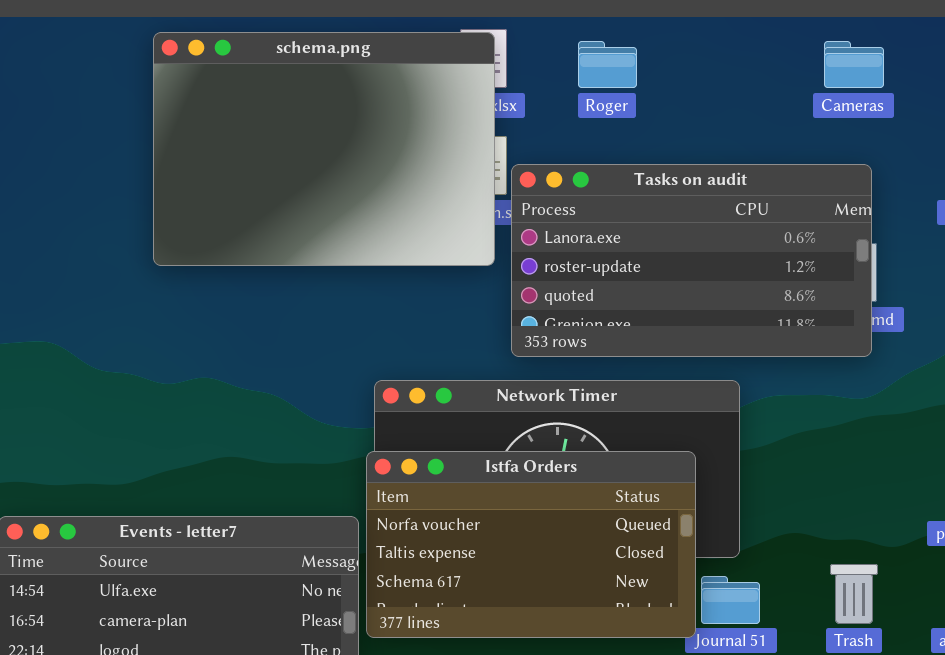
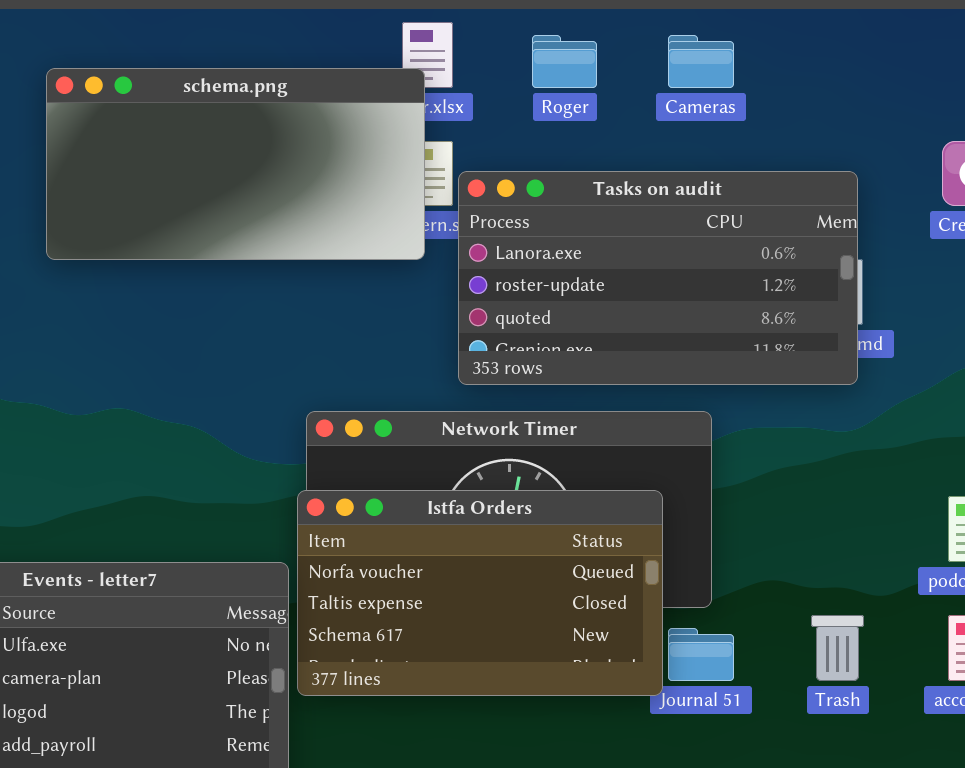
schema.png: [153,32,495,266] -> [46,68,425,260], moved, resized
Cameras: [824,41,884,88] -> [668,35,734,88], moved

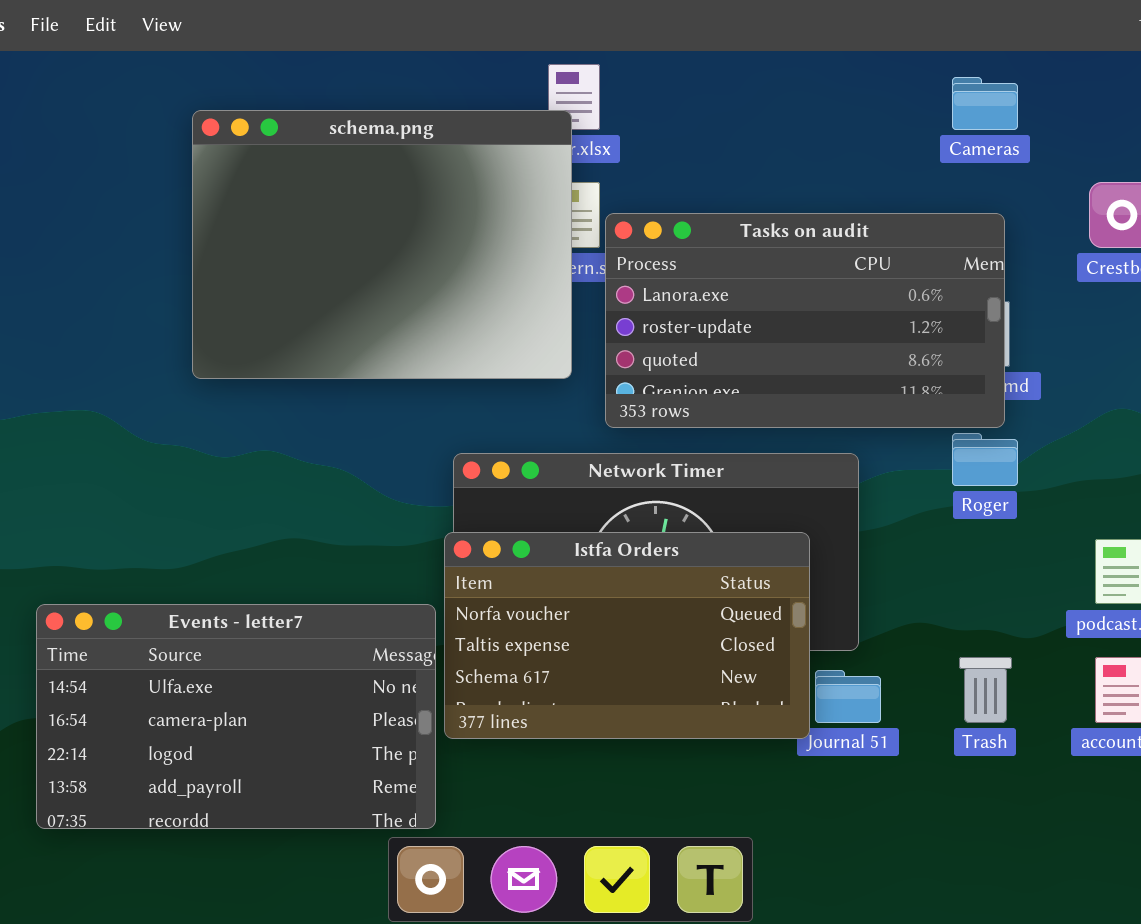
Roger: [532,35,597,88] -> [952,433,1018,486], moved
Cameras: [668,35,734,88] -> [952,77,1018,130], moved
schema.png: [46,68,425,260] -> [192,110,572,379], resized

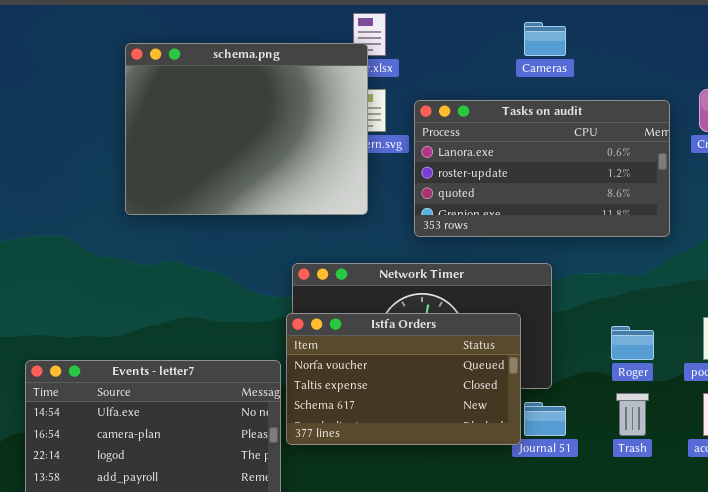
Cameras: [952,77,1018,130] -> [524,22,566,56], moved
Tasks on audit: [605,213,1005,428] -> [414,100,670,237], moved
Roger: [952,433,1018,486] -> [611,326,654,360], moved

